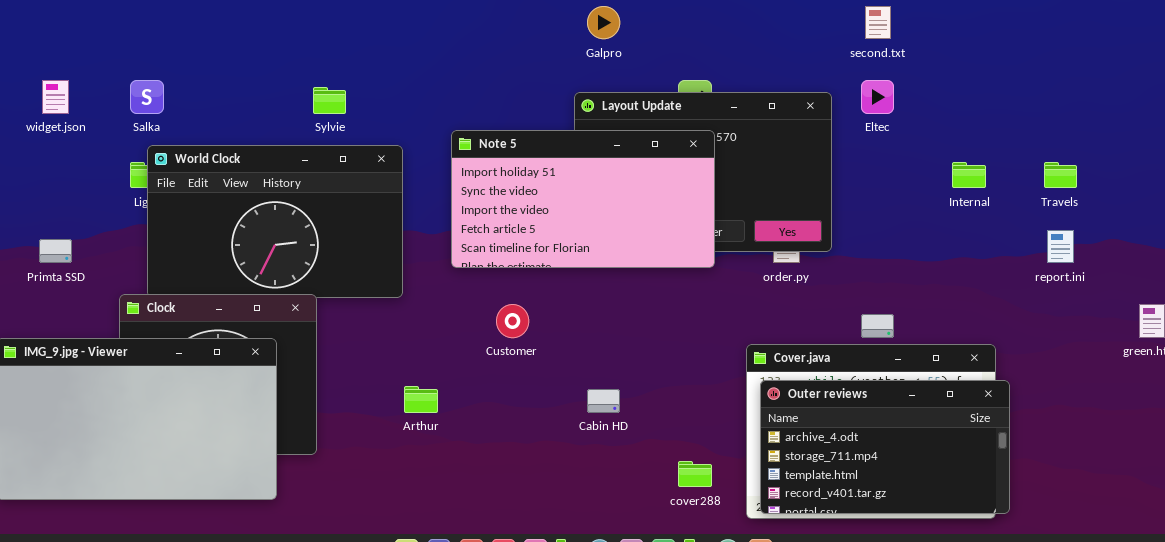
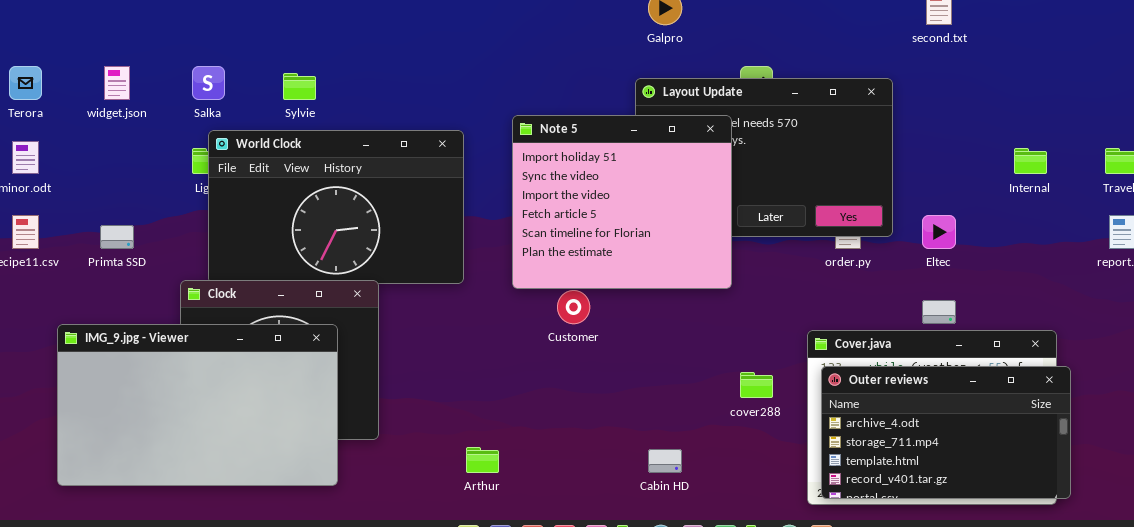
Eltec: [861,80,894,114] -> [922,215,956,249], moved
Sylvie: [313,87,346,114] -> [283,73,316,100], moved
Note 5: [451,130,715,268] -> [512,115,732,289], resized
Arthur: [404,386,438,413] -> [466,447,499,473], moved
Cabin HD: [587,389,620,413] -> [648,449,682,473], moved
cover288: [678,461,712,487] -> [740,372,773,398], moved

